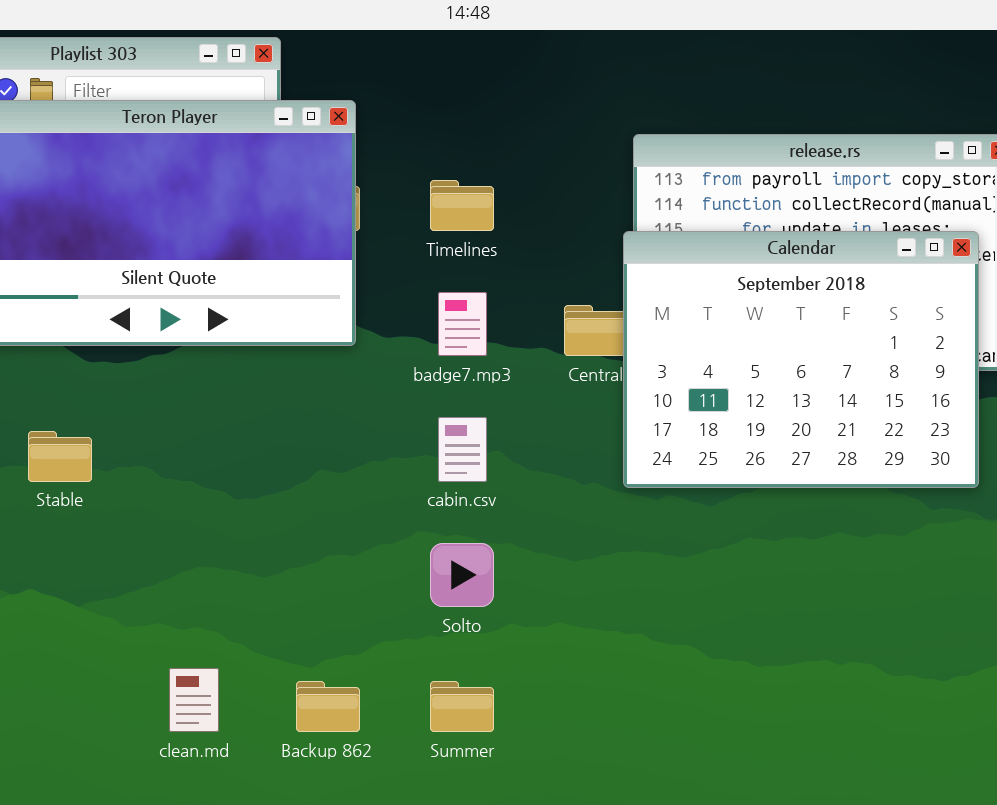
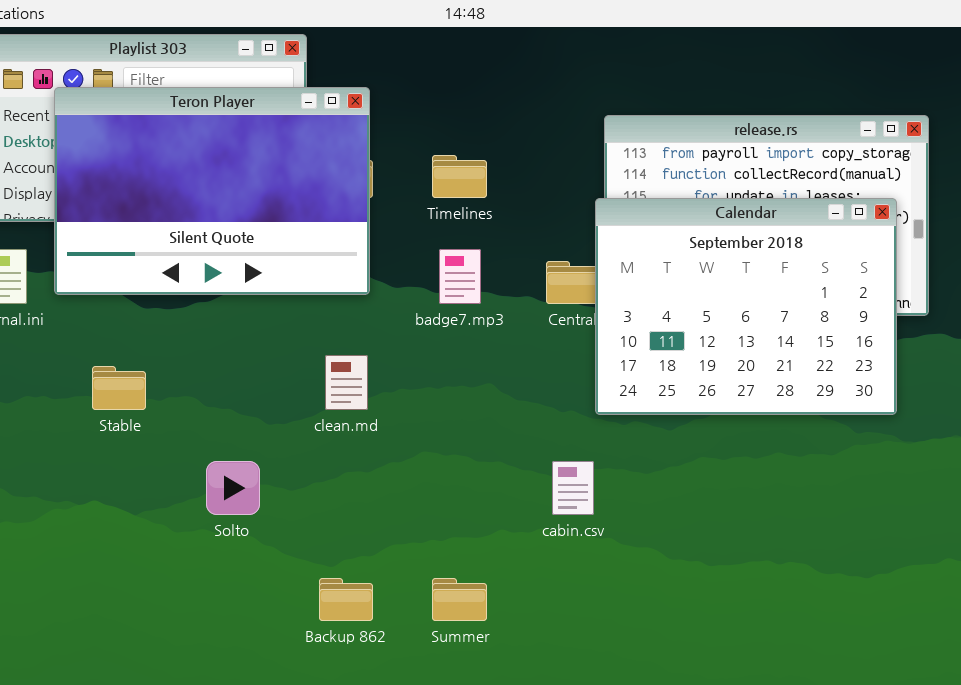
cabin.csv: [438,417,487,482] -> [552,461,594,515], moved
Solto: [430,543,494,607] -> [206,461,260,515], moved
clean.md: [169,668,219,732] -> [325,355,368,410], moved

